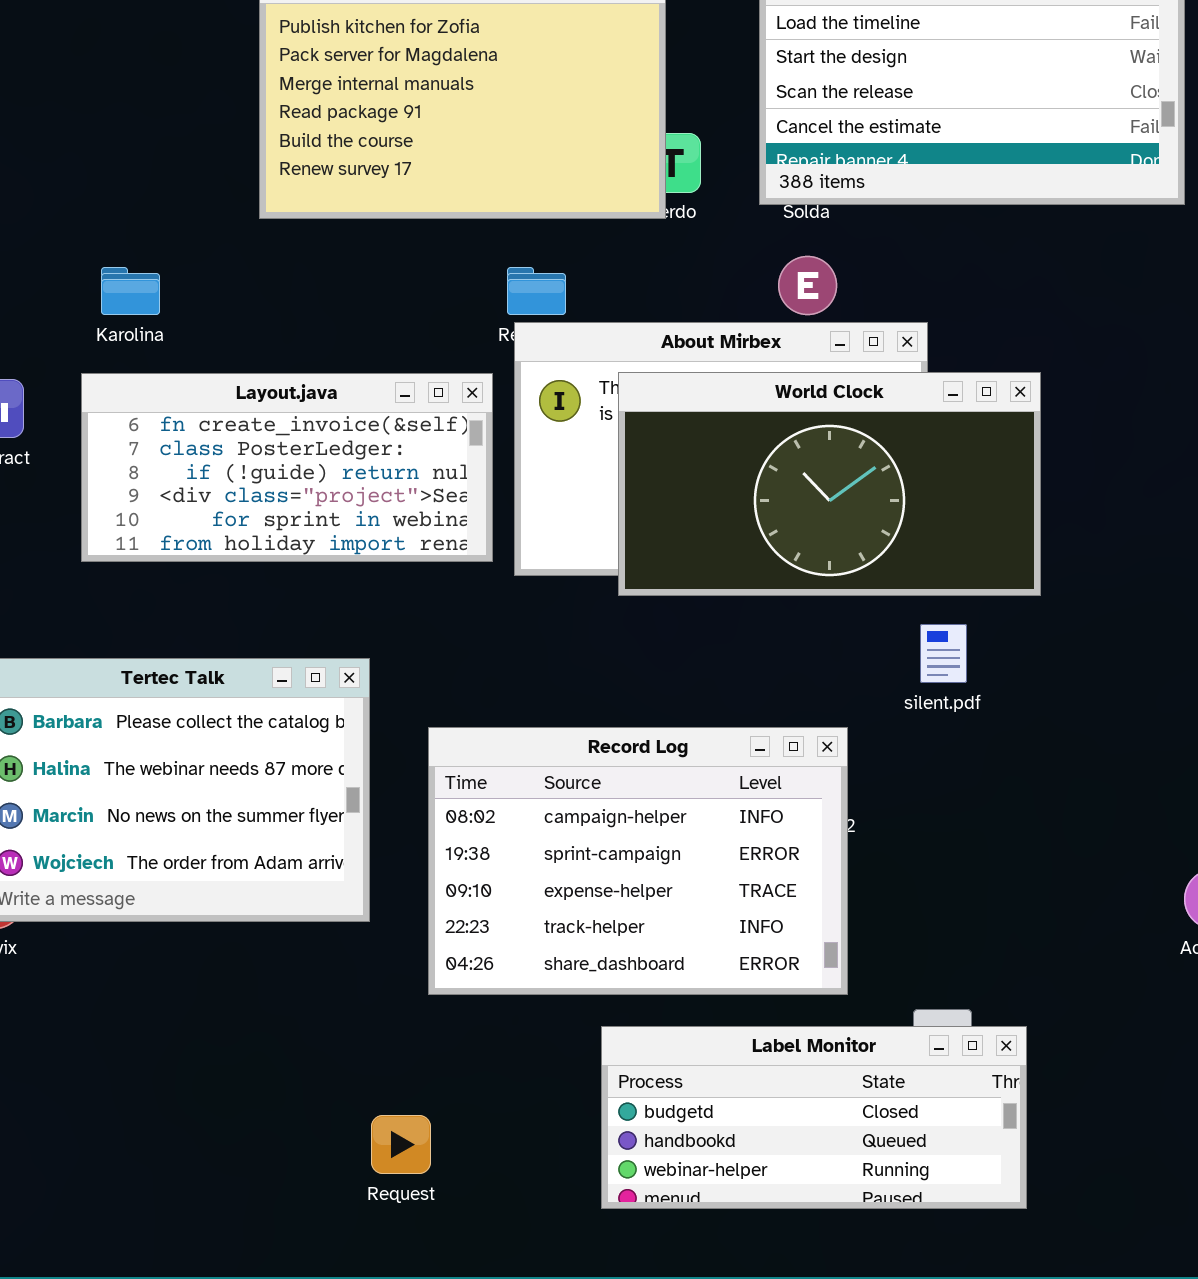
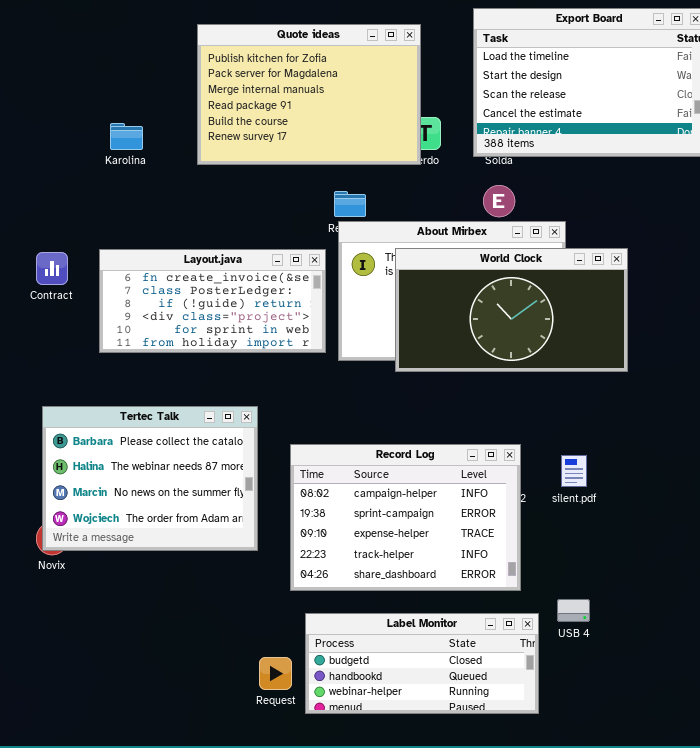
Karolina: [101,267,160,315] -> [110,123,143,150], moved
silent.pdf: [920,624,967,683] -> [561,455,587,487], moved
Label Monitor: [601,1026,1027,1209] -> [305,613,539,714], moved

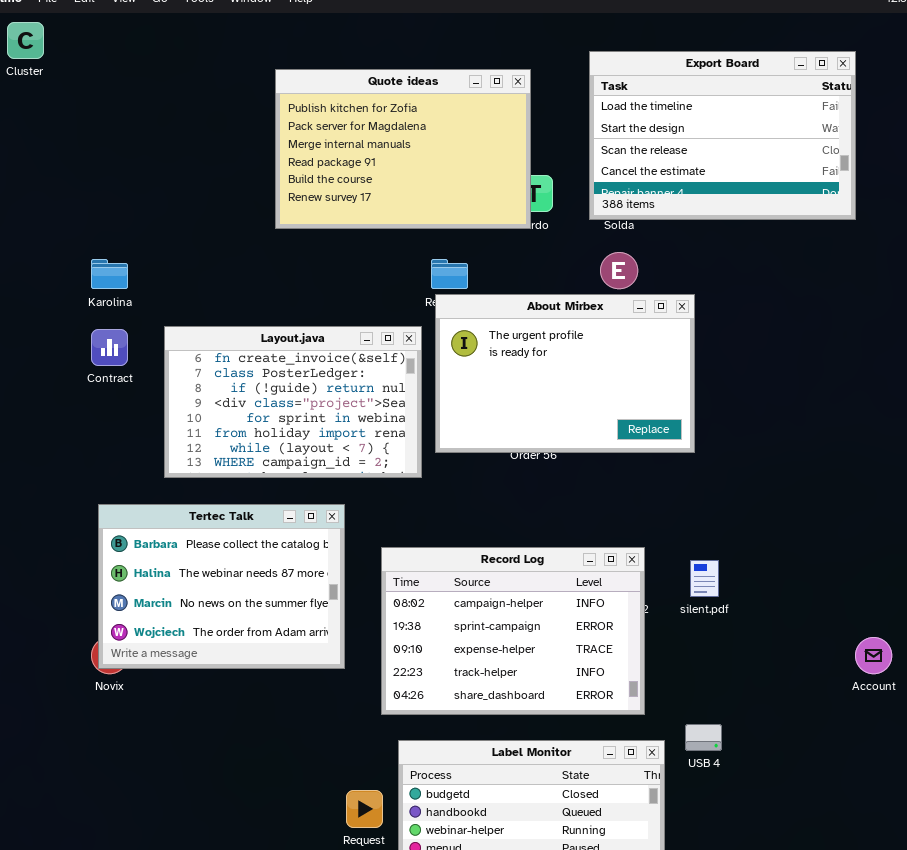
Karolina: [110,123,143,150] -> [91,259,128,289], moved
World Clock: [395,248,628,372] -> none, closed
Layout.java: [99,249,326,353] -> [164,326,422,478], resized

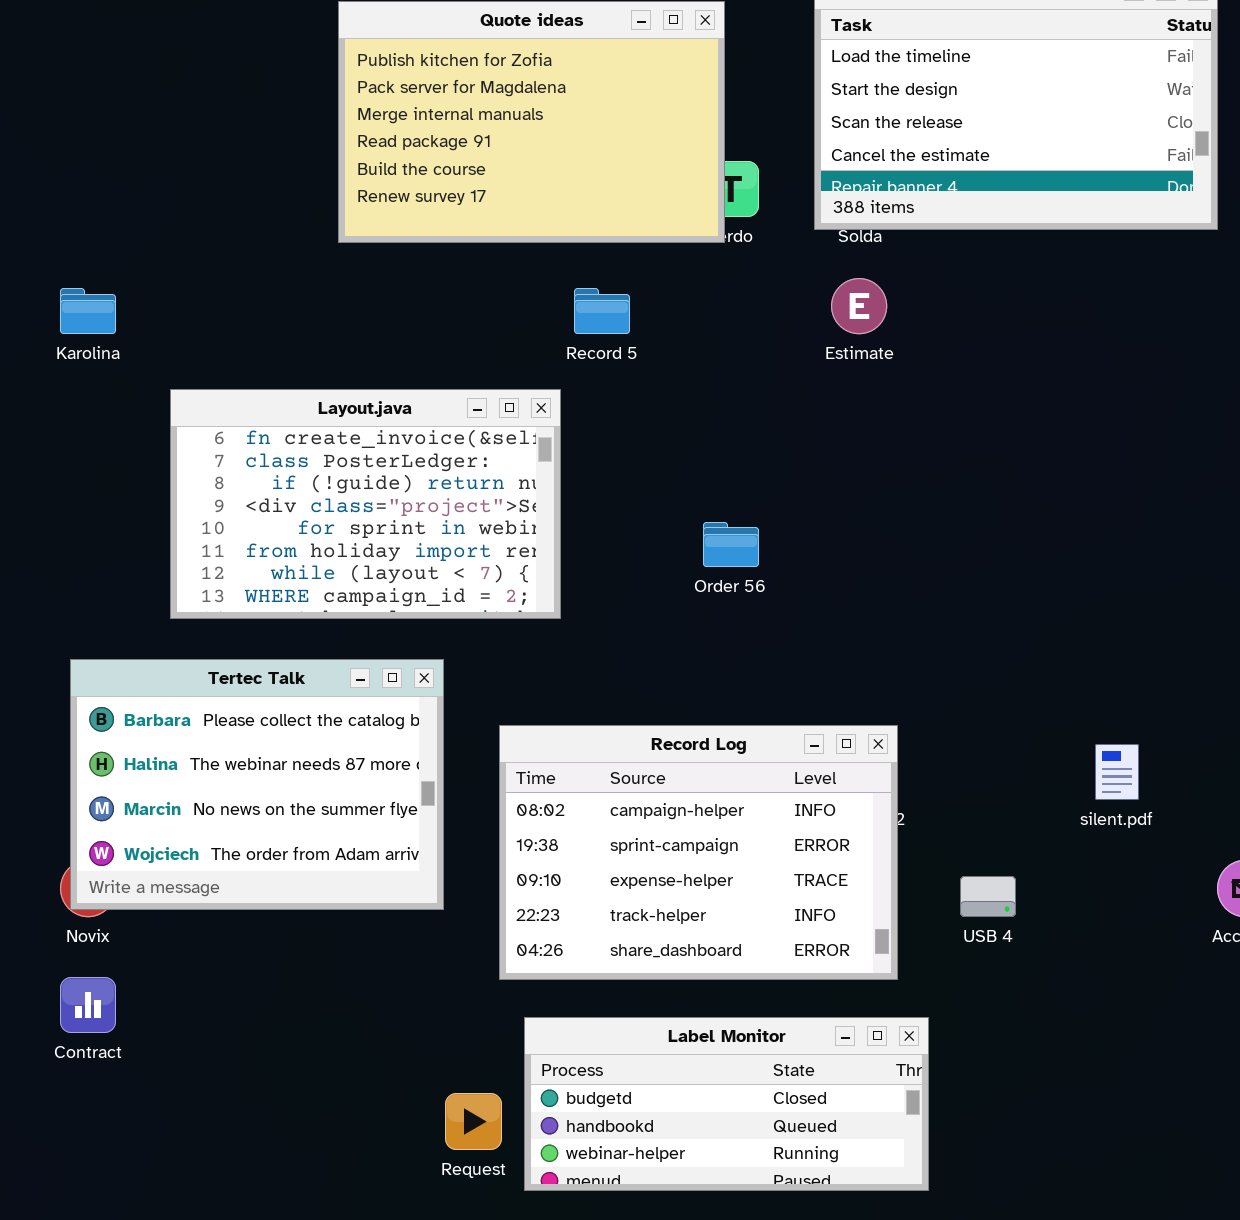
About Mirbex: [435,294,695,453] -> none, closed
Contract: [91,329,128,366] -> [60,977,116,1033], moved
silent.pdf: [690,560,719,597] -> [1095,744,1139,800], moved
USB 4: [685,724,722,751] -> [960,876,1016,917], moved

